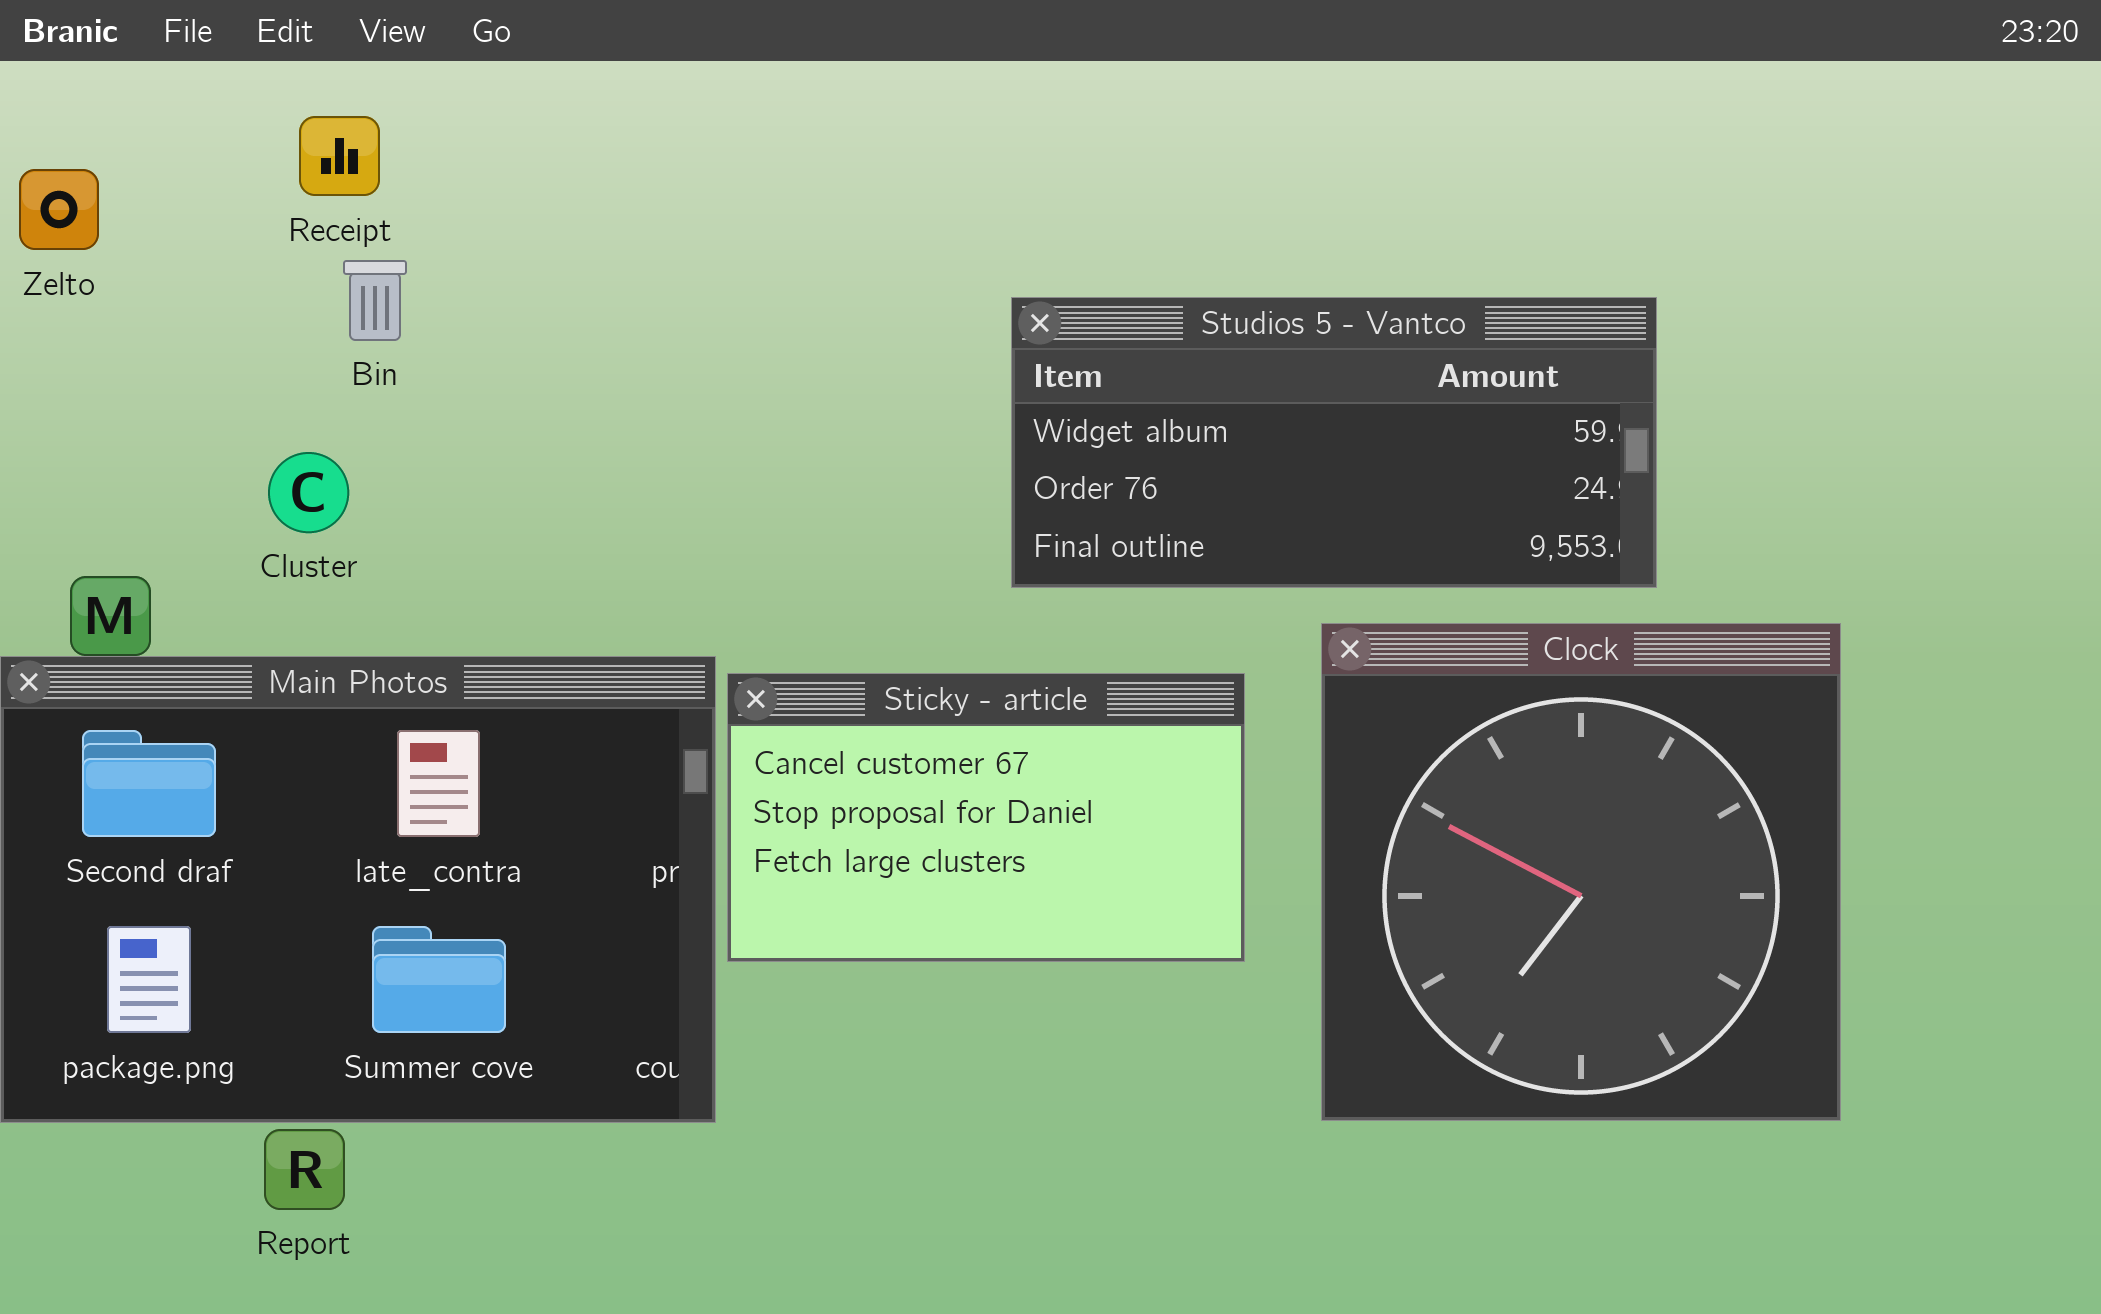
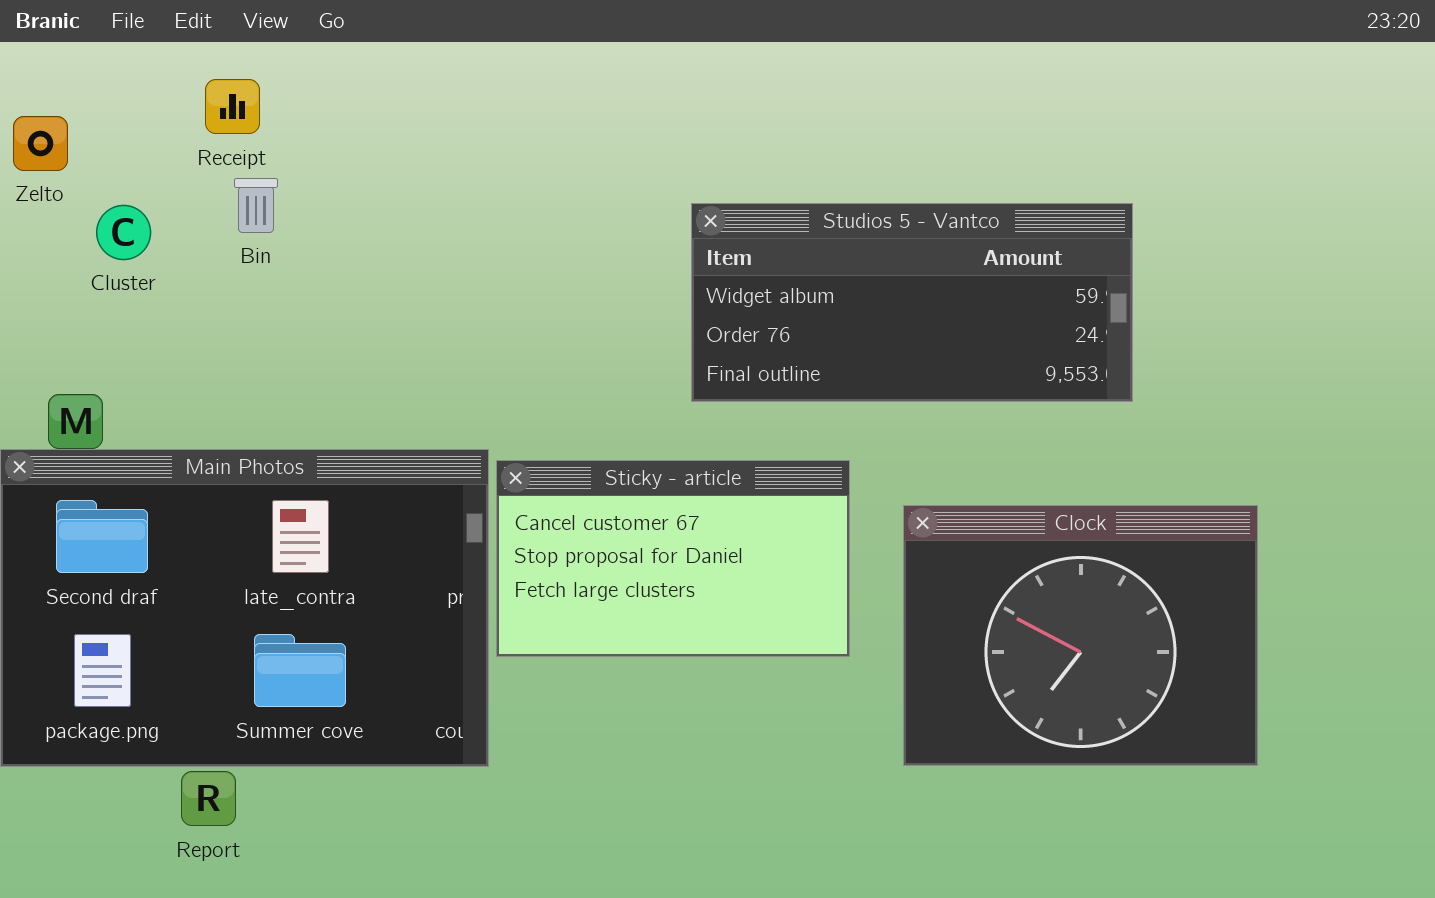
Cluster: [268,452,349,533] -> [96,205,151,260], moved
Clock: [1321,623,1841,1121] -> [903,505,1258,766], resized

